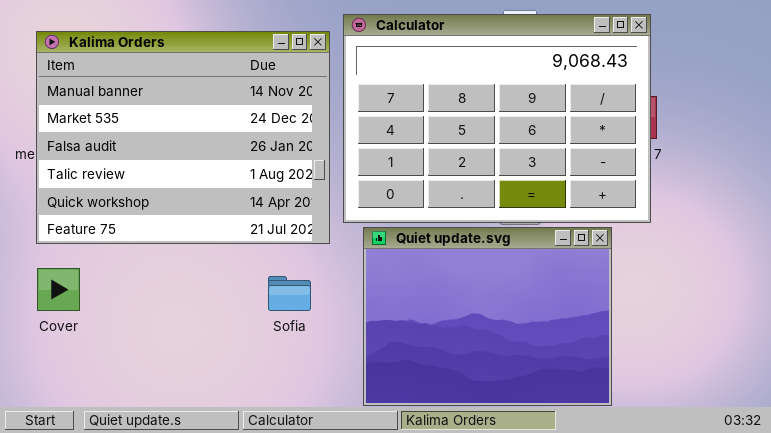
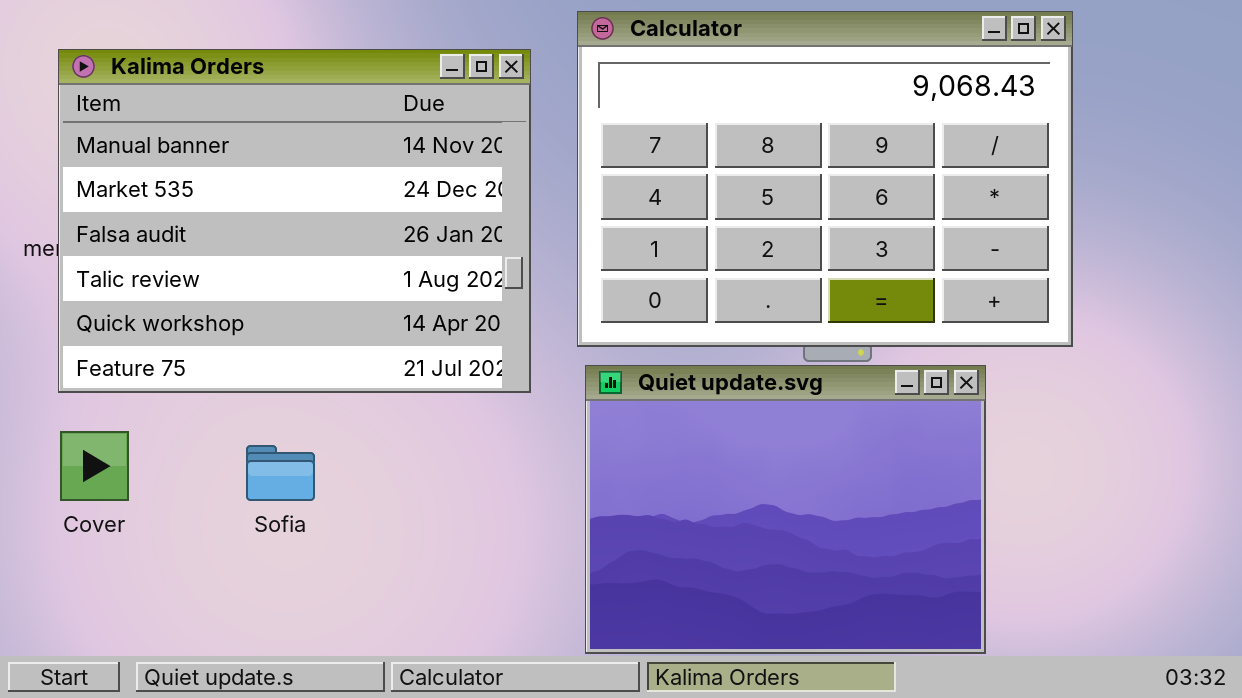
Calculator: [343,14,651,223] -> [577,11,1073,347], moved
Sofia: [268,276,311,311] -> [246,445,315,501], moved

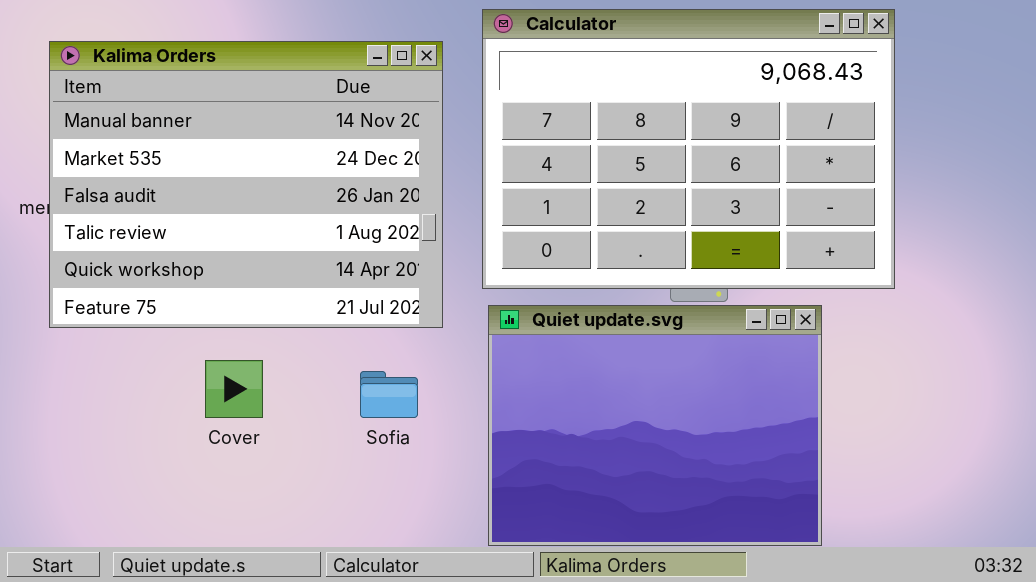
Cover: [60,431,129,501] -> [205,360,263,418], moved
Sofia: [246,445,315,501] -> [360,371,418,418], moved

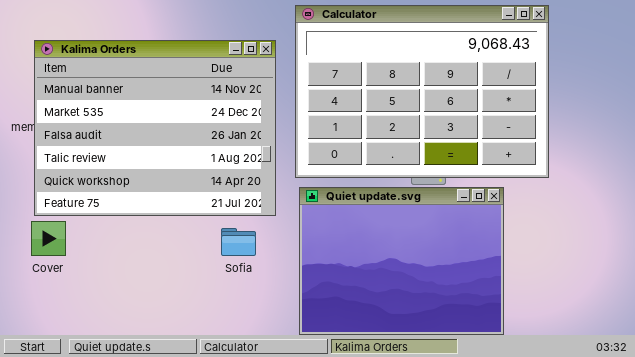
Kalima Orders: [49,41,443,328] -> [34,40,276,216], moved
Cover: [205,360,263,418] -> [31,221,66,256], moved

